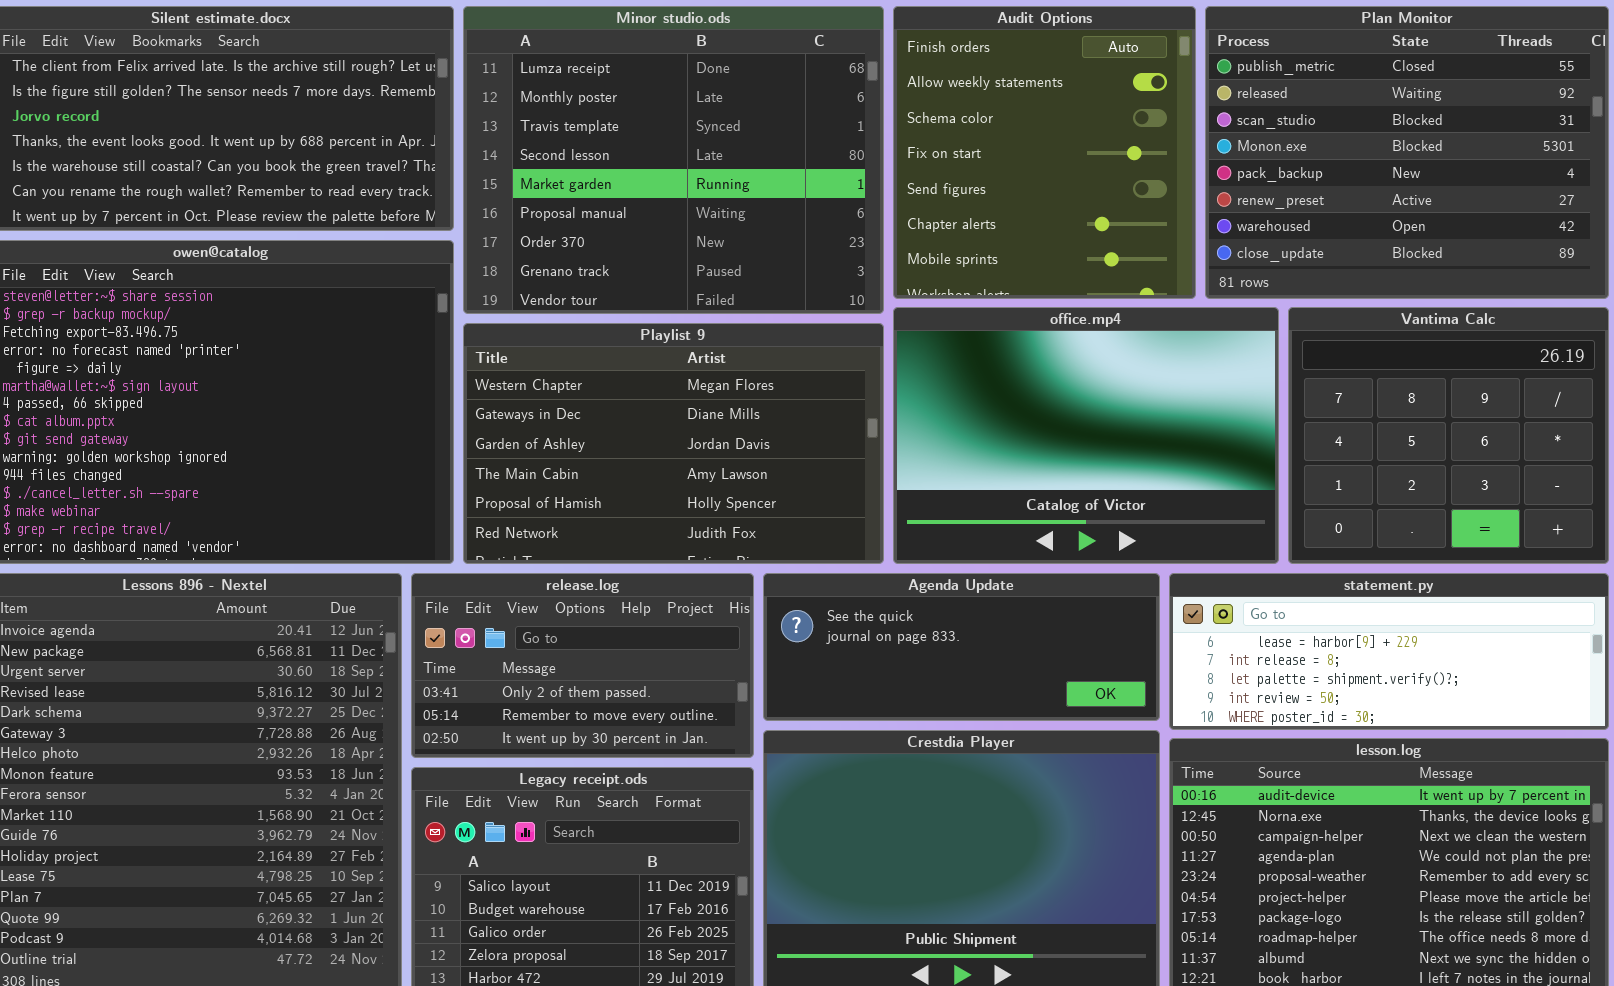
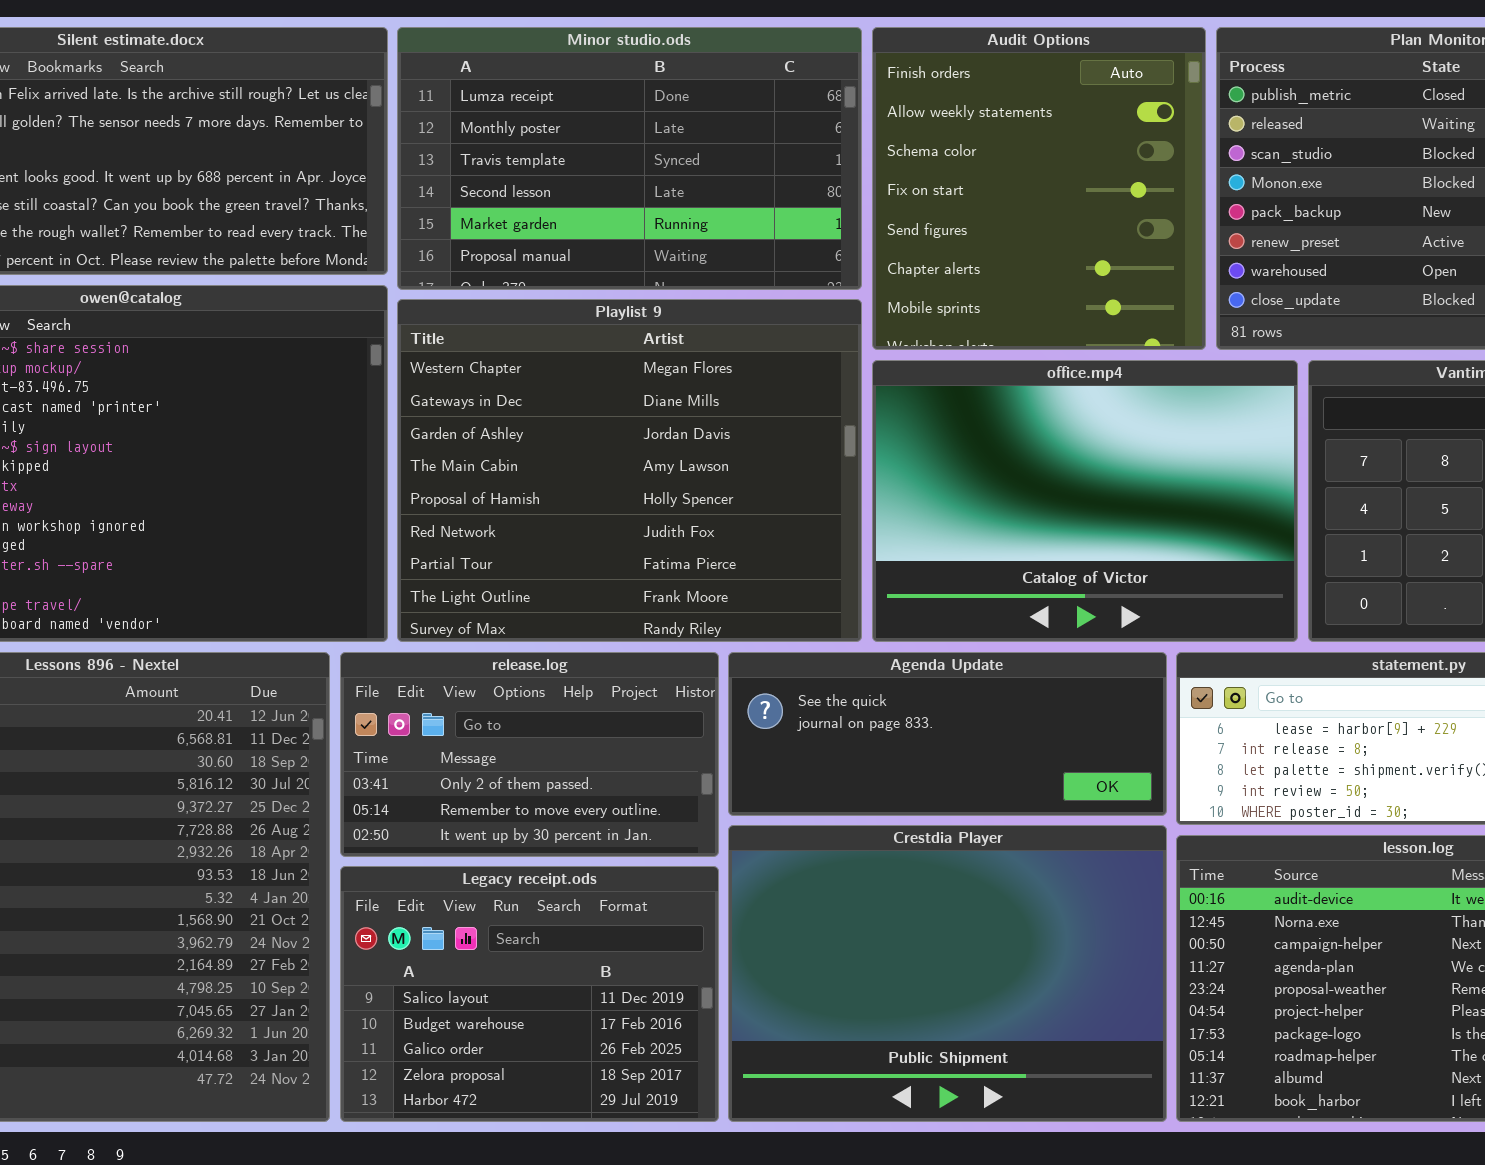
Minor studio.ods: [463,6,884,314] -> [397,27,862,290], resized
Playlist 9: [463,323,884,564] -> [397,299,862,642], resized

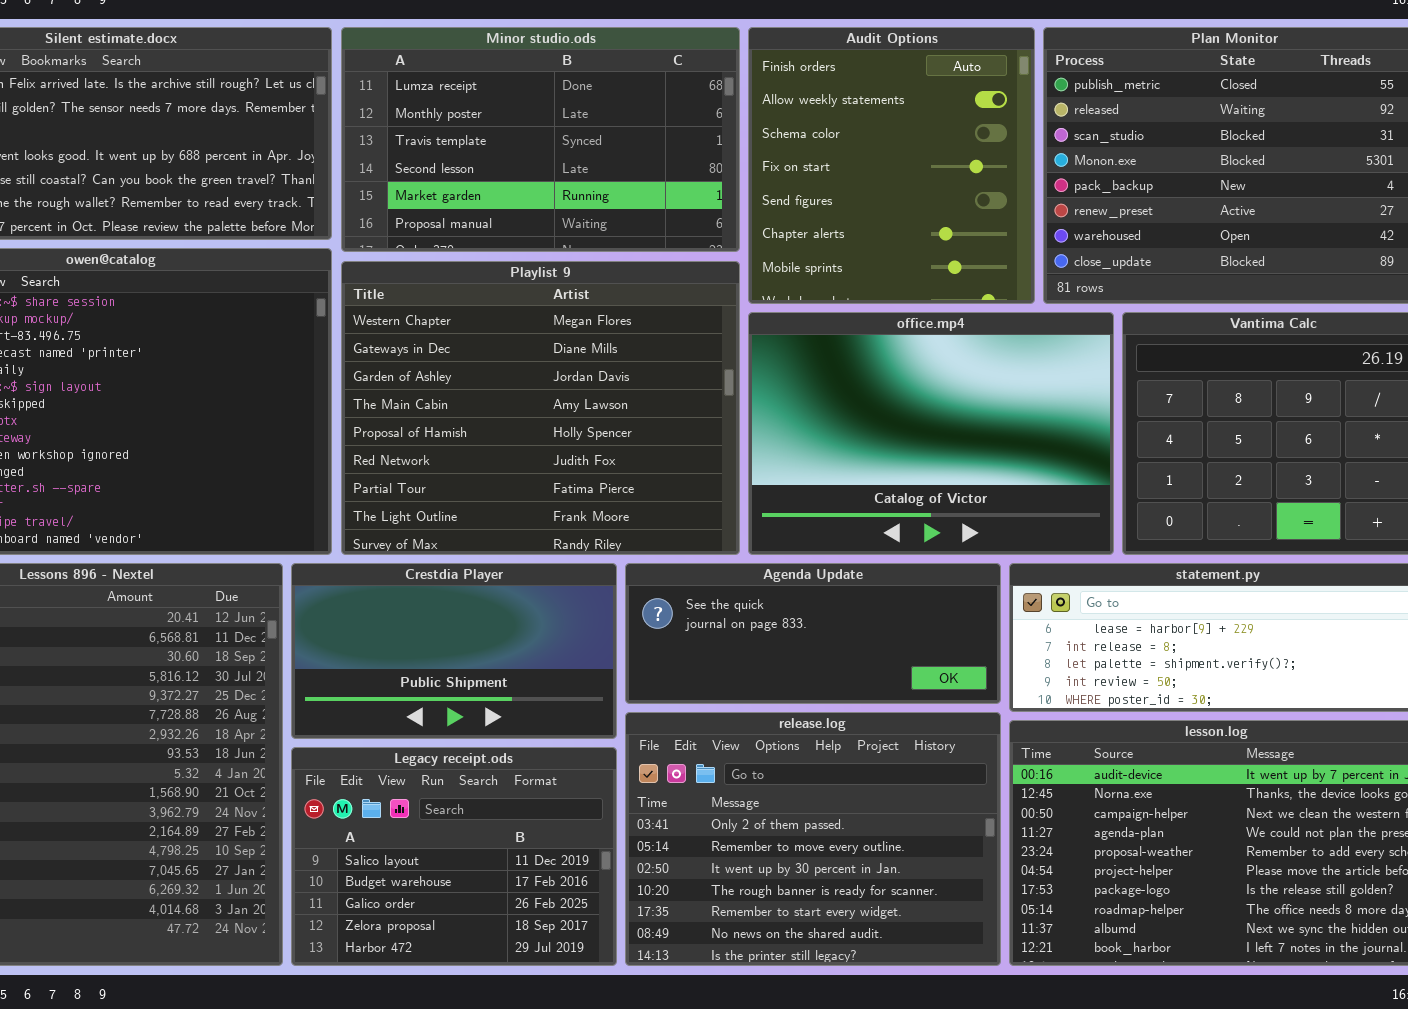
release.log: [340,652,719,857] -> [625,712,1001,966], moved, resized
Crestdia Player: [728,825,1167,1122] -> [291,563,617,739], moved, resized

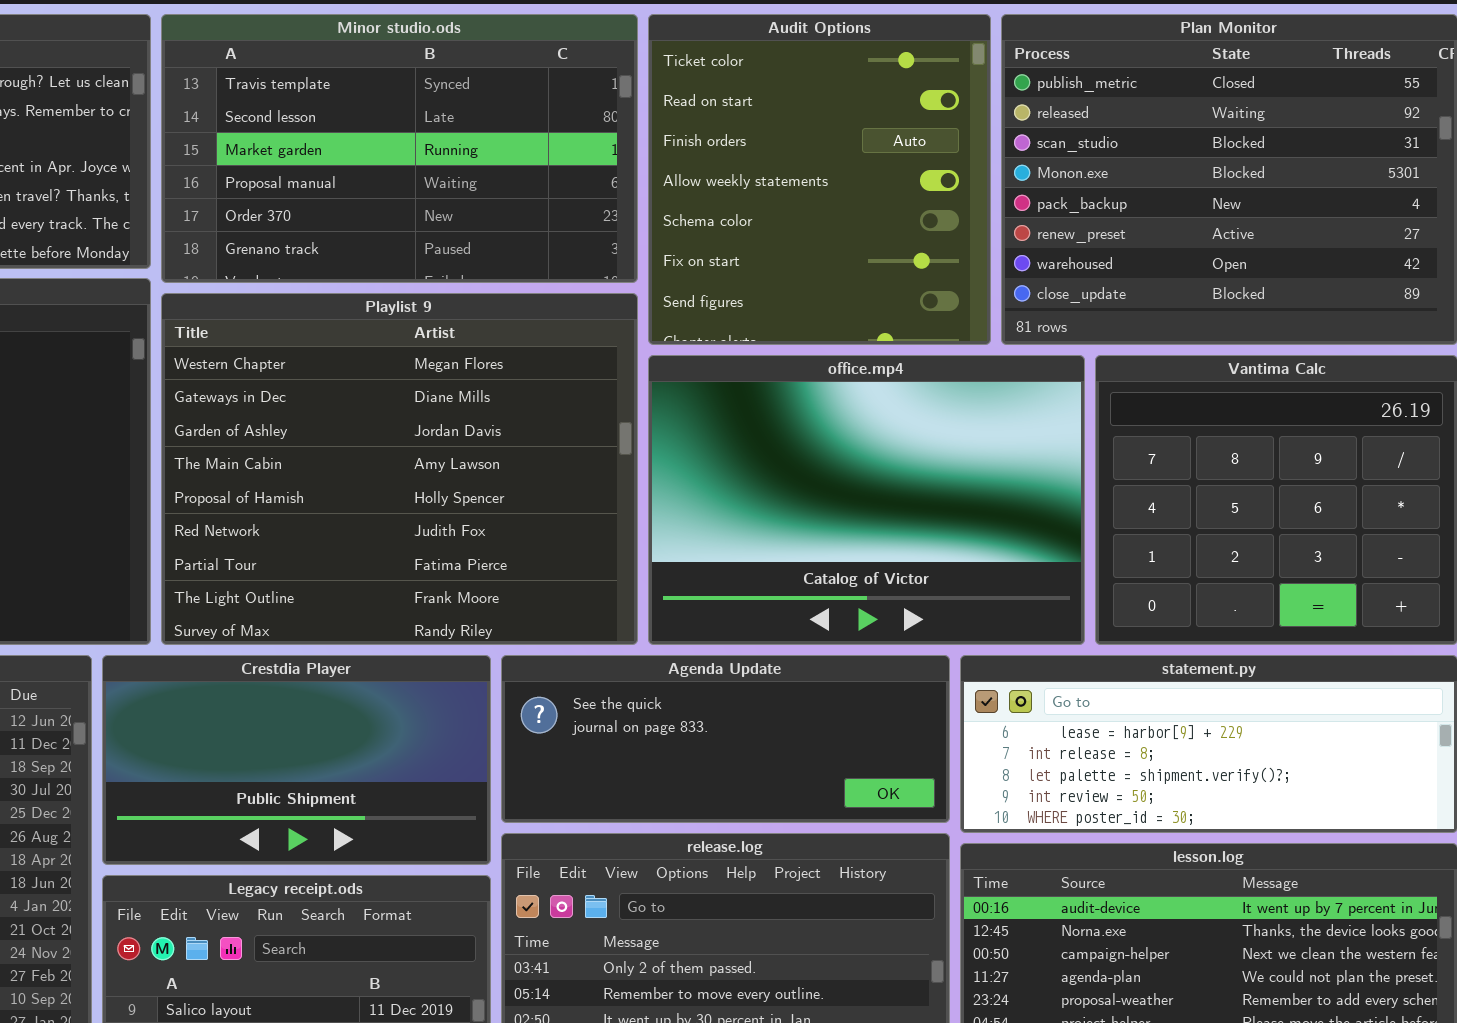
Minor studio.ods: [341,27,740,252] -> [161,14,638,283], scrolled down 2 rows
Audit Options: [748,27,1035,304] -> [648,14,991,345], scrolled up 2 rows

